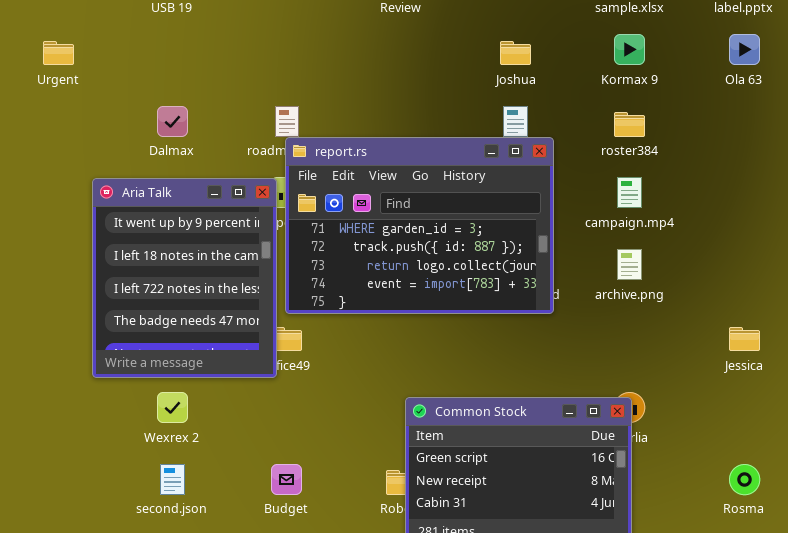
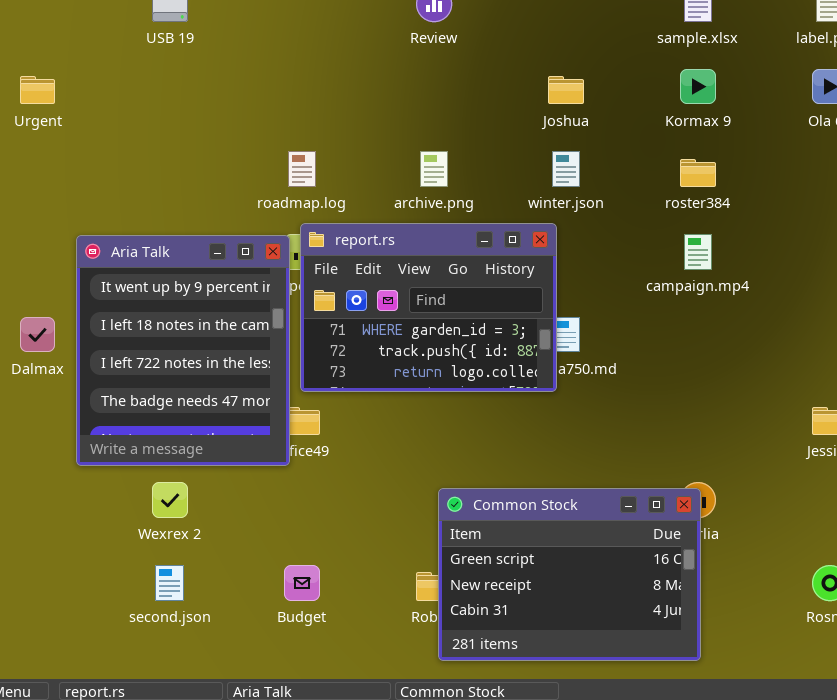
Dalmax: [157,106,188,137] -> [20,317,55,352], moved
report.rs: [285,137,554,314] -> [300,223,557,392], resized
archive.png: [617,249,642,280] -> [420,151,448,187], moved

